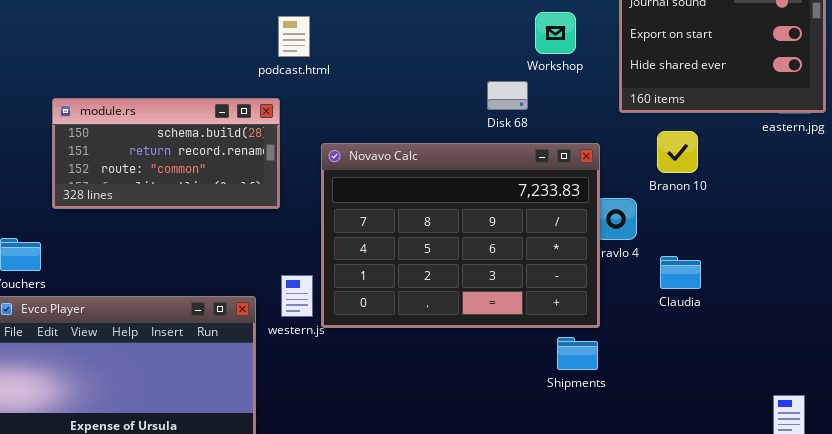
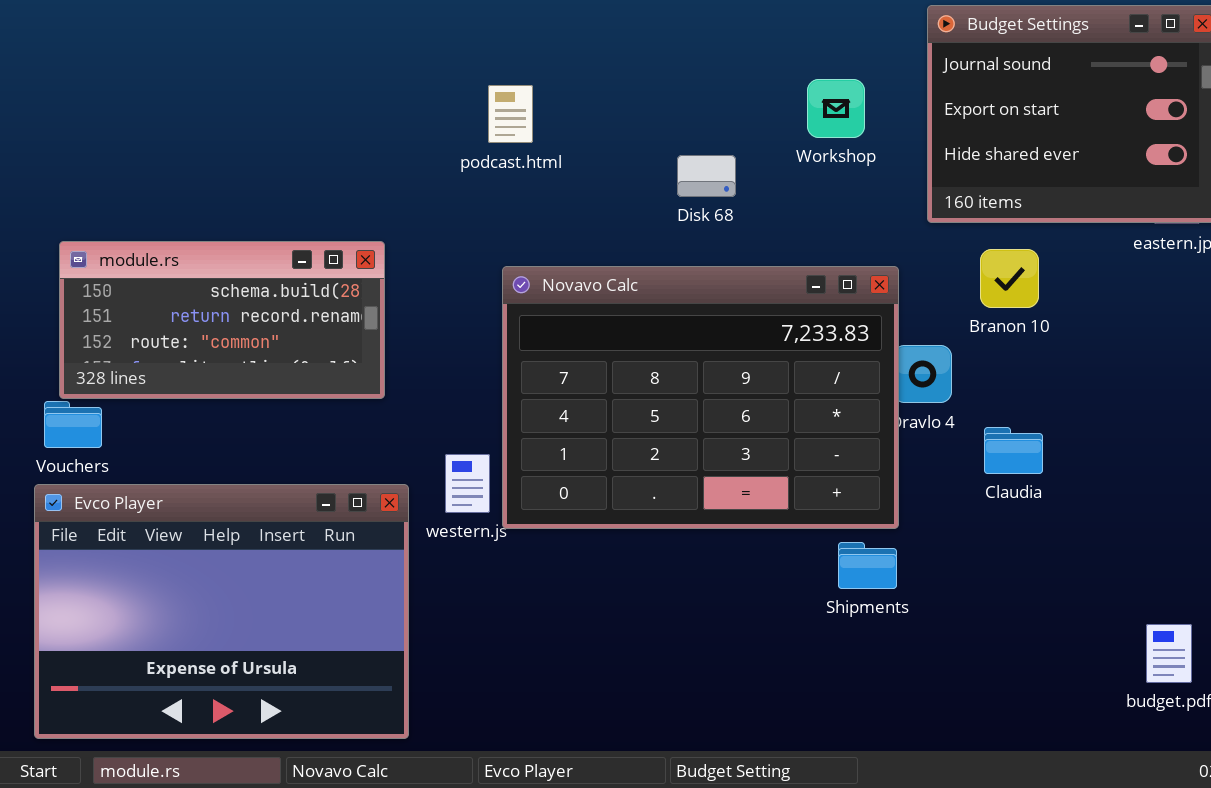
podcast.html: [278,16,310,57] -> [488,85,533,143], moved
Disk 68: [487,81,528,110] -> [677,155,736,197], moved
module.rs: [52,98,280,209] -> [59,241,385,399], moved

